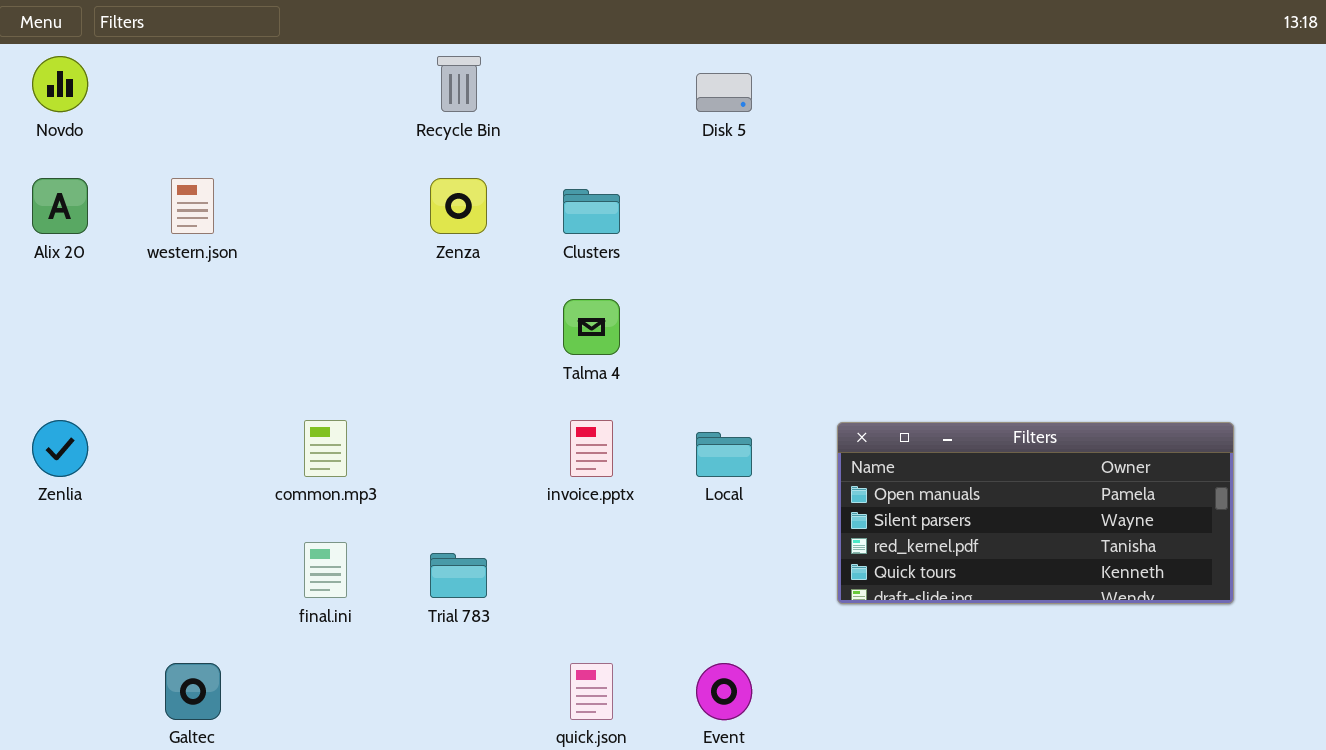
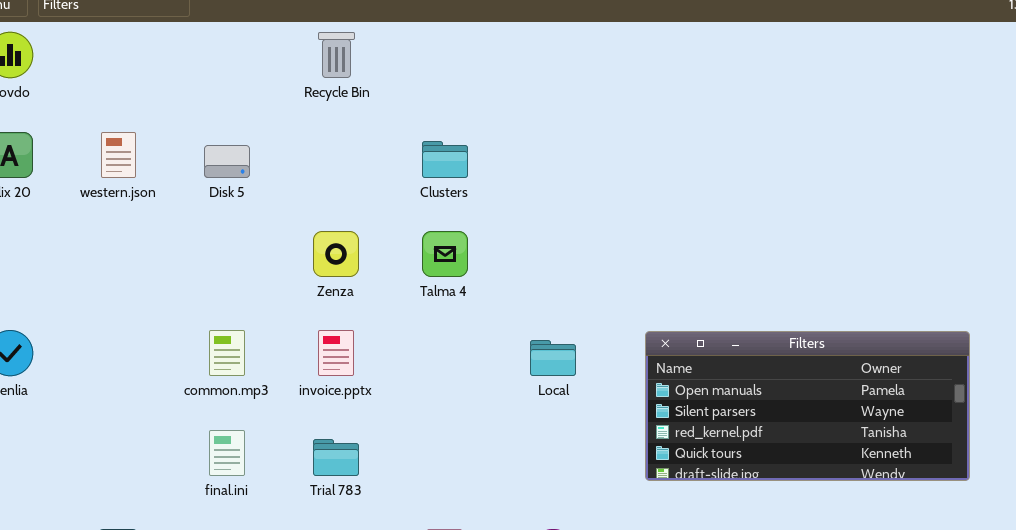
Disk 5: [696,73,752,112] -> [204,145,250,178], moved
Zenza: [430,178,487,234] -> [313,231,359,277], moved
invoice.pptx: [570,420,613,477] -> [318,330,354,376], moved

